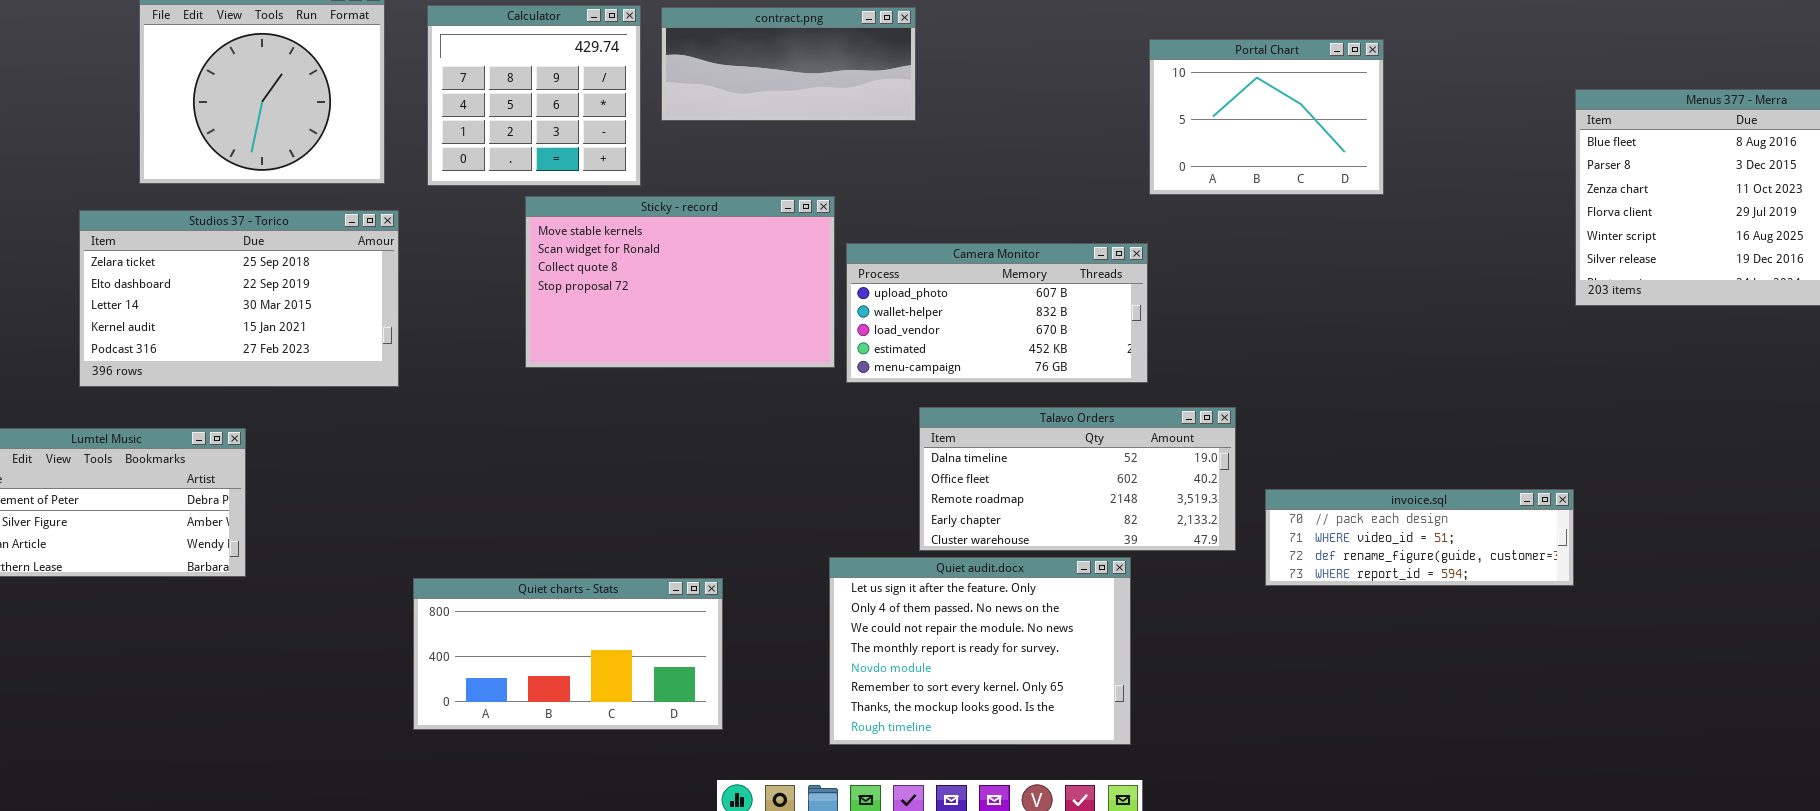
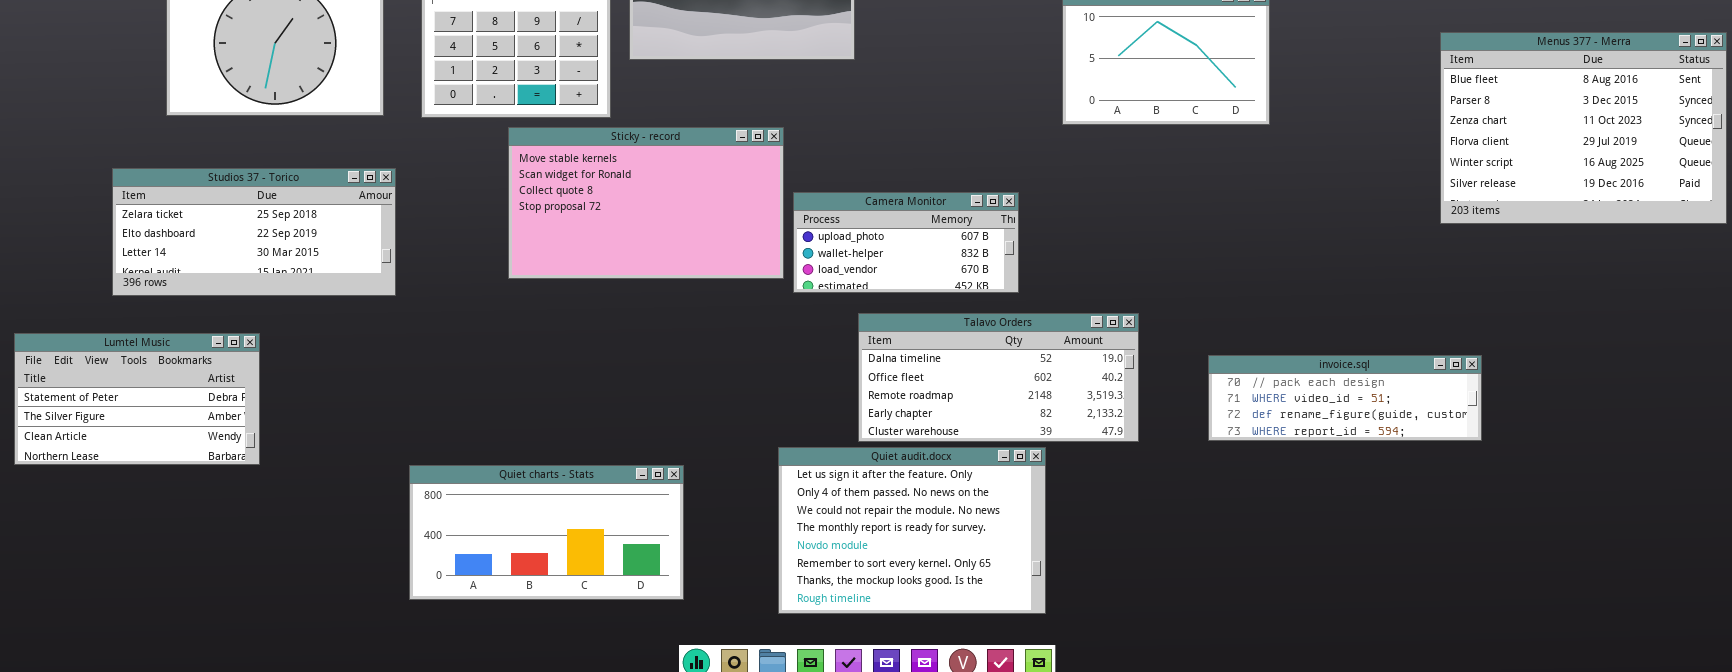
Studios 37 - Torico: [79,210,399,387] -> [112,168,396,296], resized
Camera Monitor: [846,243,1148,383] -> [793,192,1019,293], resized
invoice.sql: [1265,489,1574,586] -> [1208,355,1482,441], moved

